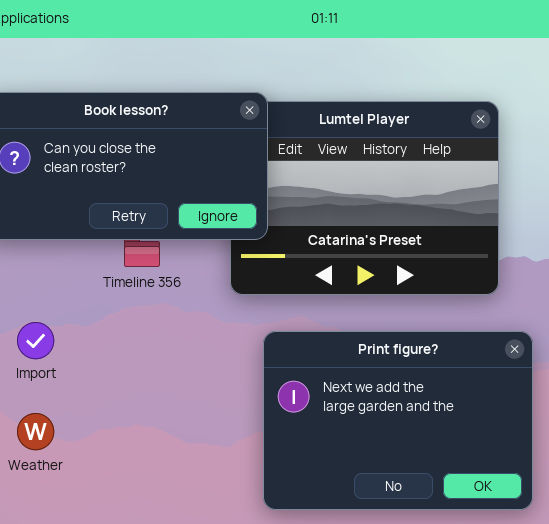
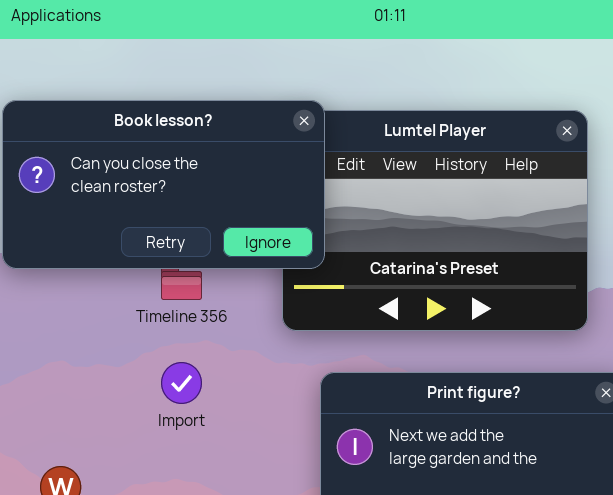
Import: [17,322,54,359] -> [161,362,202,404], moved

